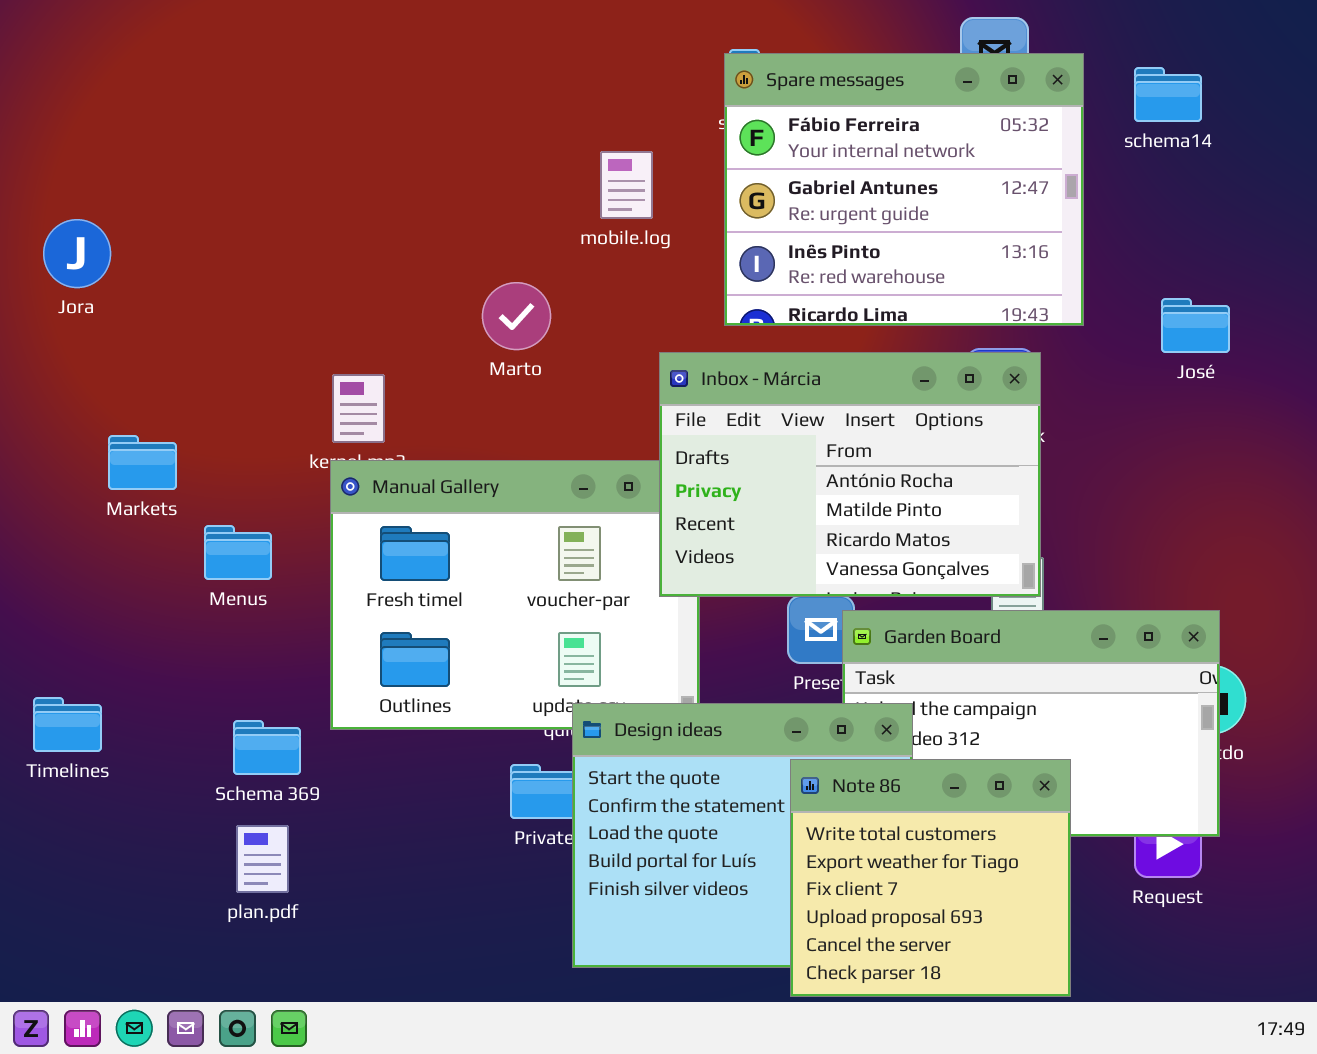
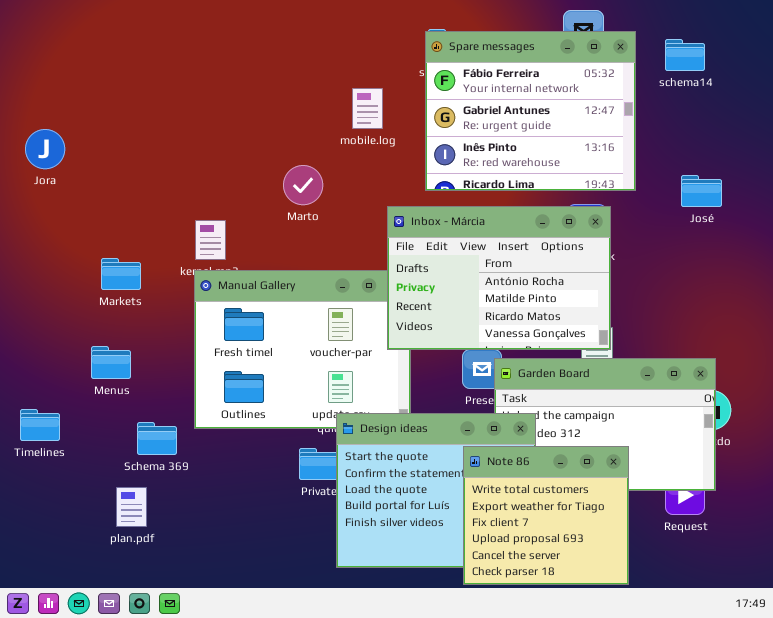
Markets: [108,435,177,490] -> [101,258,141,290], moved
Menus: [204,525,272,580] -> [91,346,131,379], moved
plan.pdf: [236,825,289,893] -> [116,487,147,527], moved

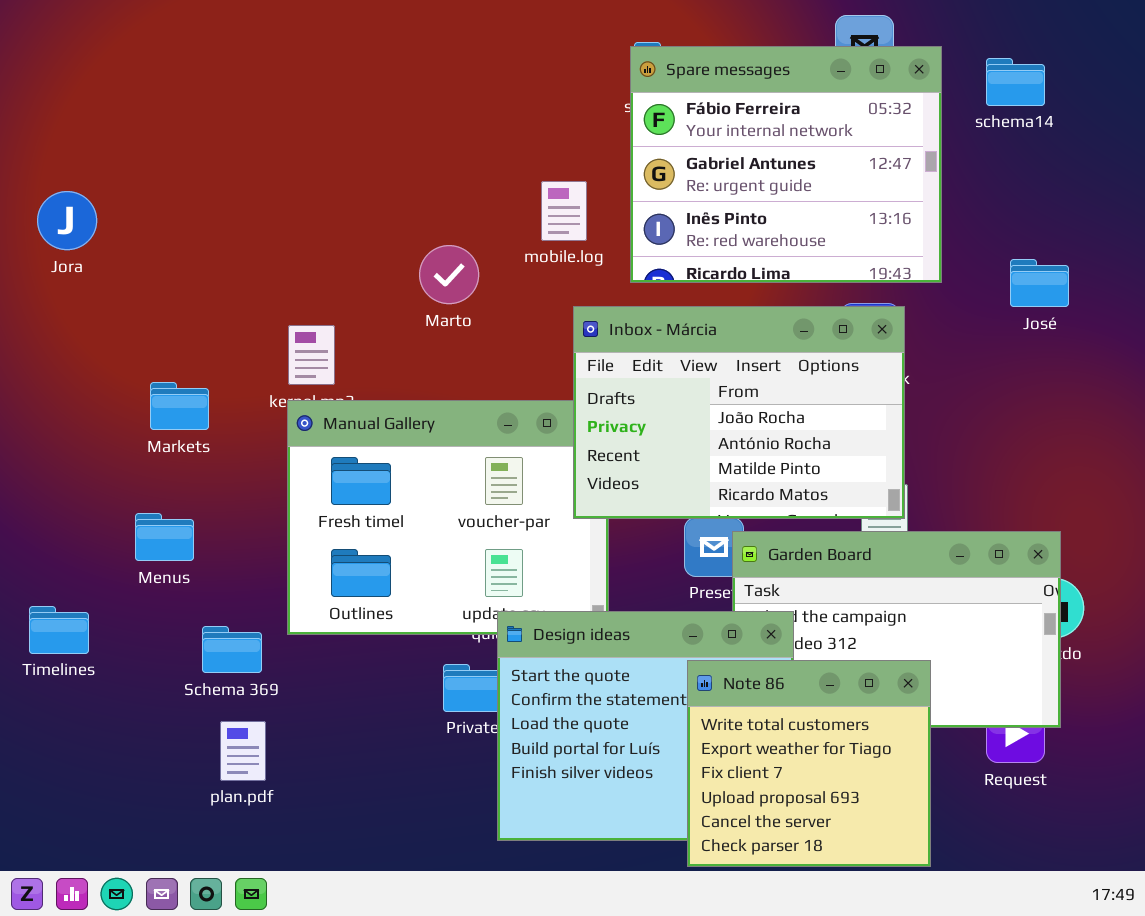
mobile.log: [352,88,383,129] -> [541,181,587,241], moved
Inbox - Márcia: [387,206,611,350] -> [573,306,905,519], scrolled up 1 row
plan.pdf: [116,487,147,527] -> [220,721,266,781], moved

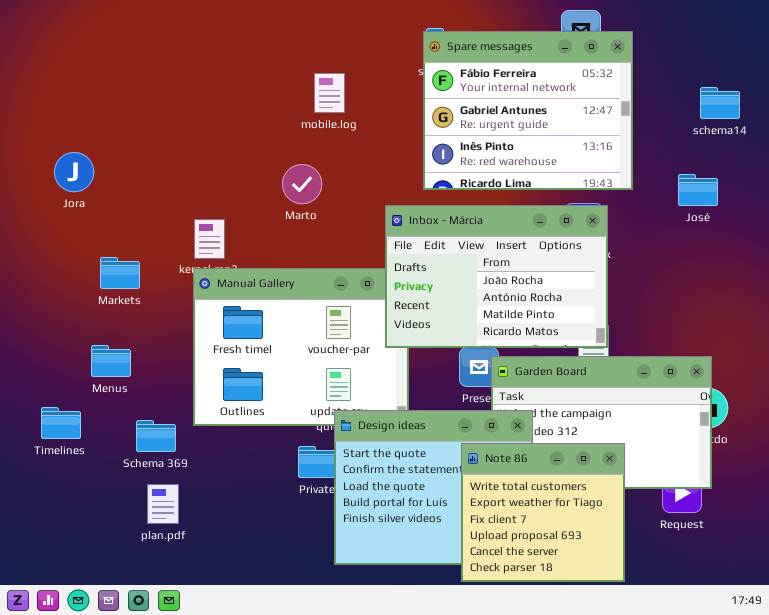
schema14: [986,58,1045,106] -> [700,87,740,119], moved
mobile.log: [541,181,587,241] -> [314,73,345,113], moved
Jora: [37,191,97,250] -> [54,152,94,192], moved
Timelines: [29,606,89,654] -> [41,407,81,439], moved

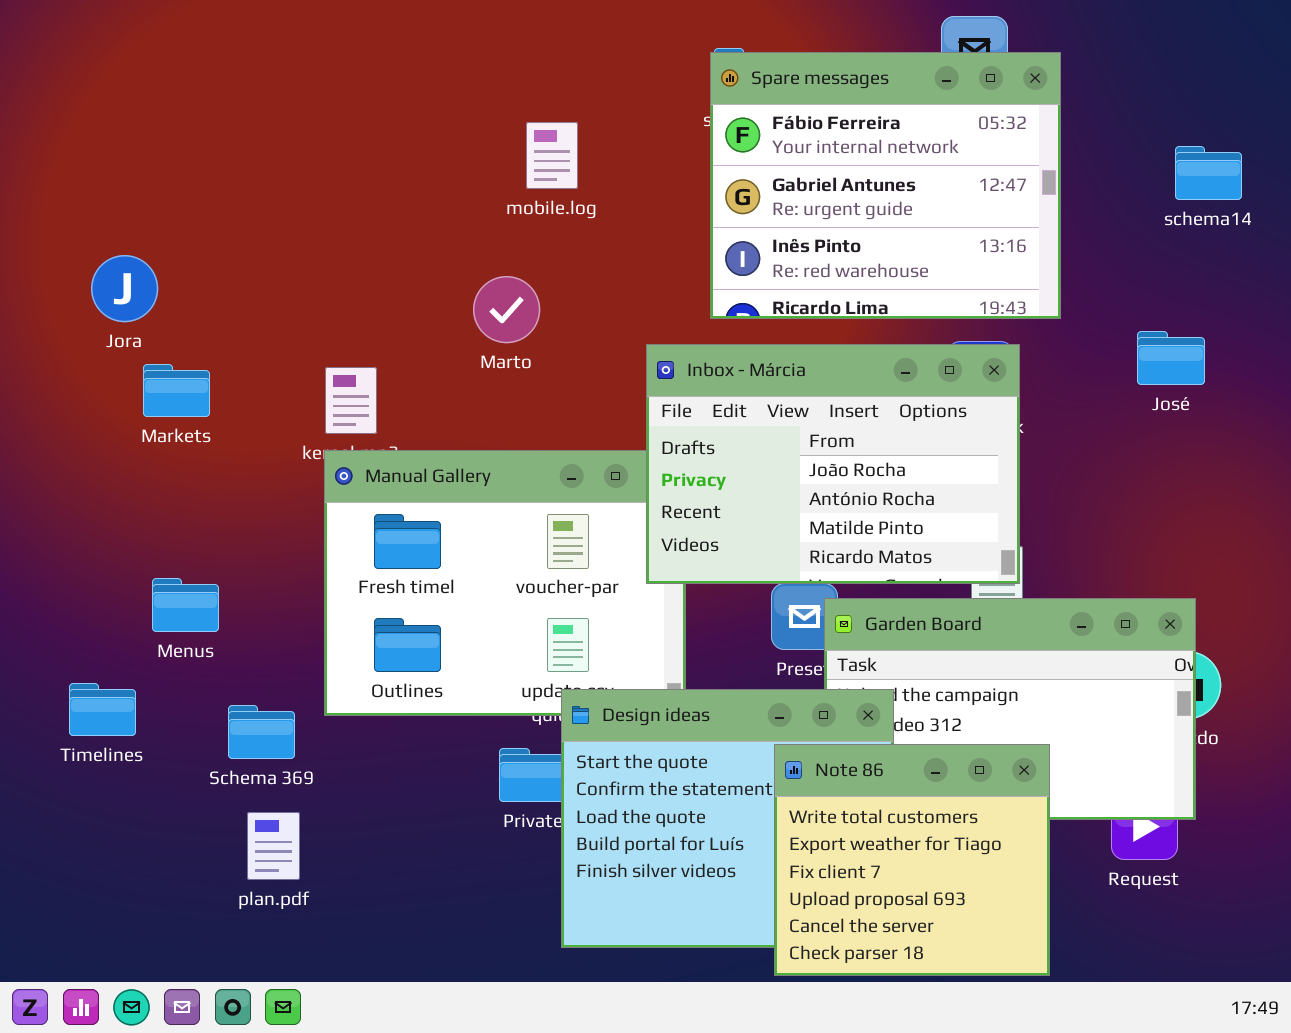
José: [678,174,718,206] -> [1137,331,1205,385], moved
Markets: [100,257,140,289] -> [143,364,210,417], moved

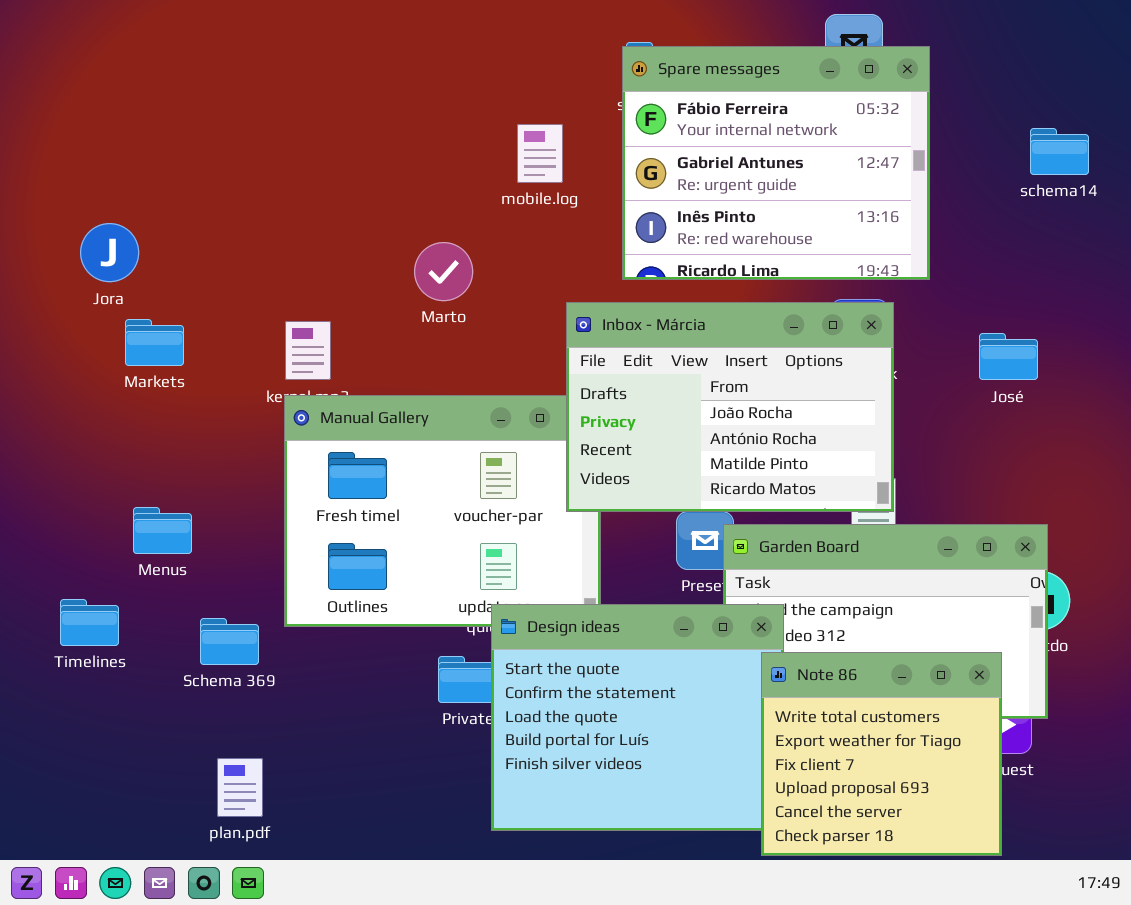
mobile.log: [526,122,578,189] -> [517,124,563,183], moved
José: [1137,331,1205,385] -> [979,333,1038,380], moved
Note 86: [774,744,1050,976] -> [761,652,1002,856], moved
plan.pdf: [247,812,300,880] -> [217,758,263,817], moved

